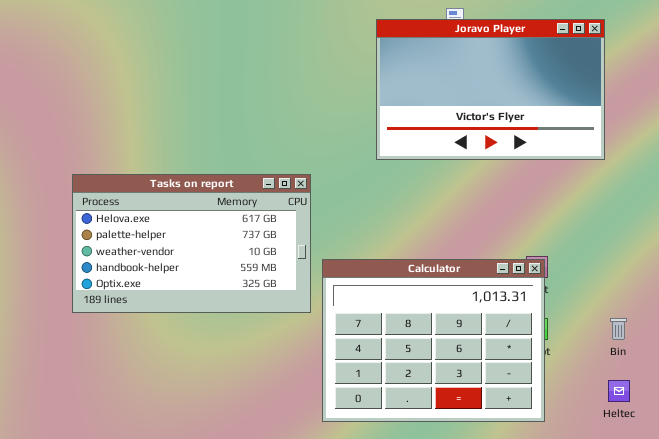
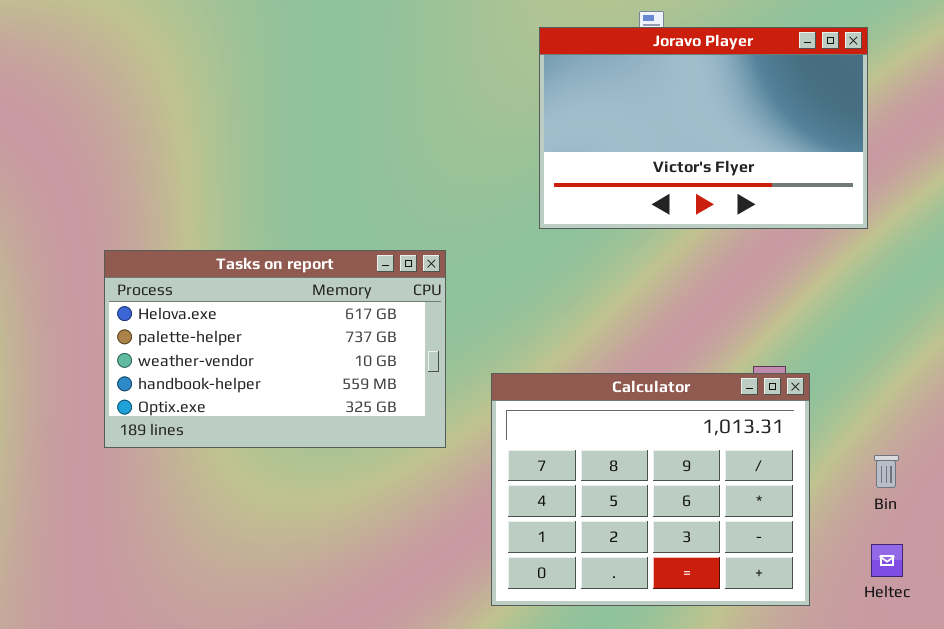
Calculator: [322,259,545,422] -> [491,373,810,606], moved

